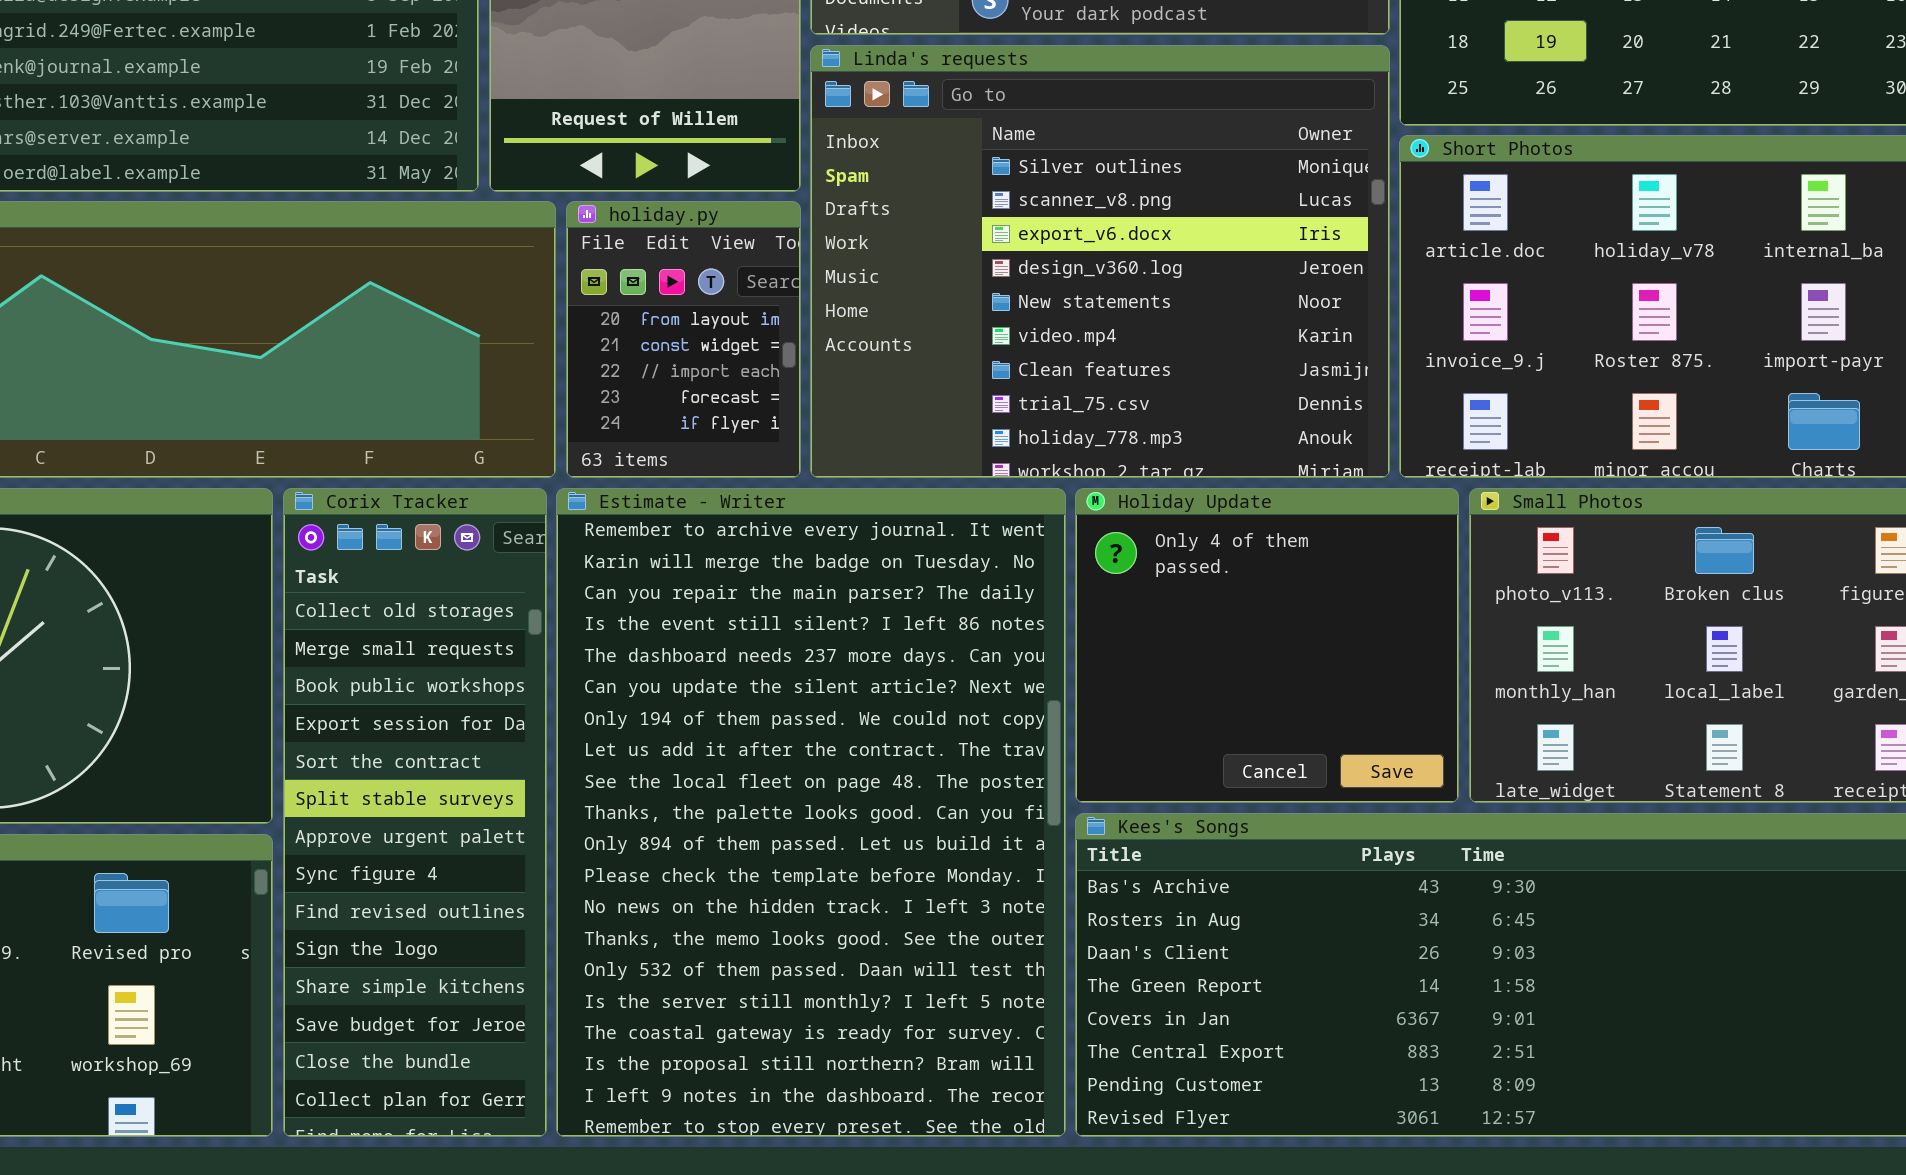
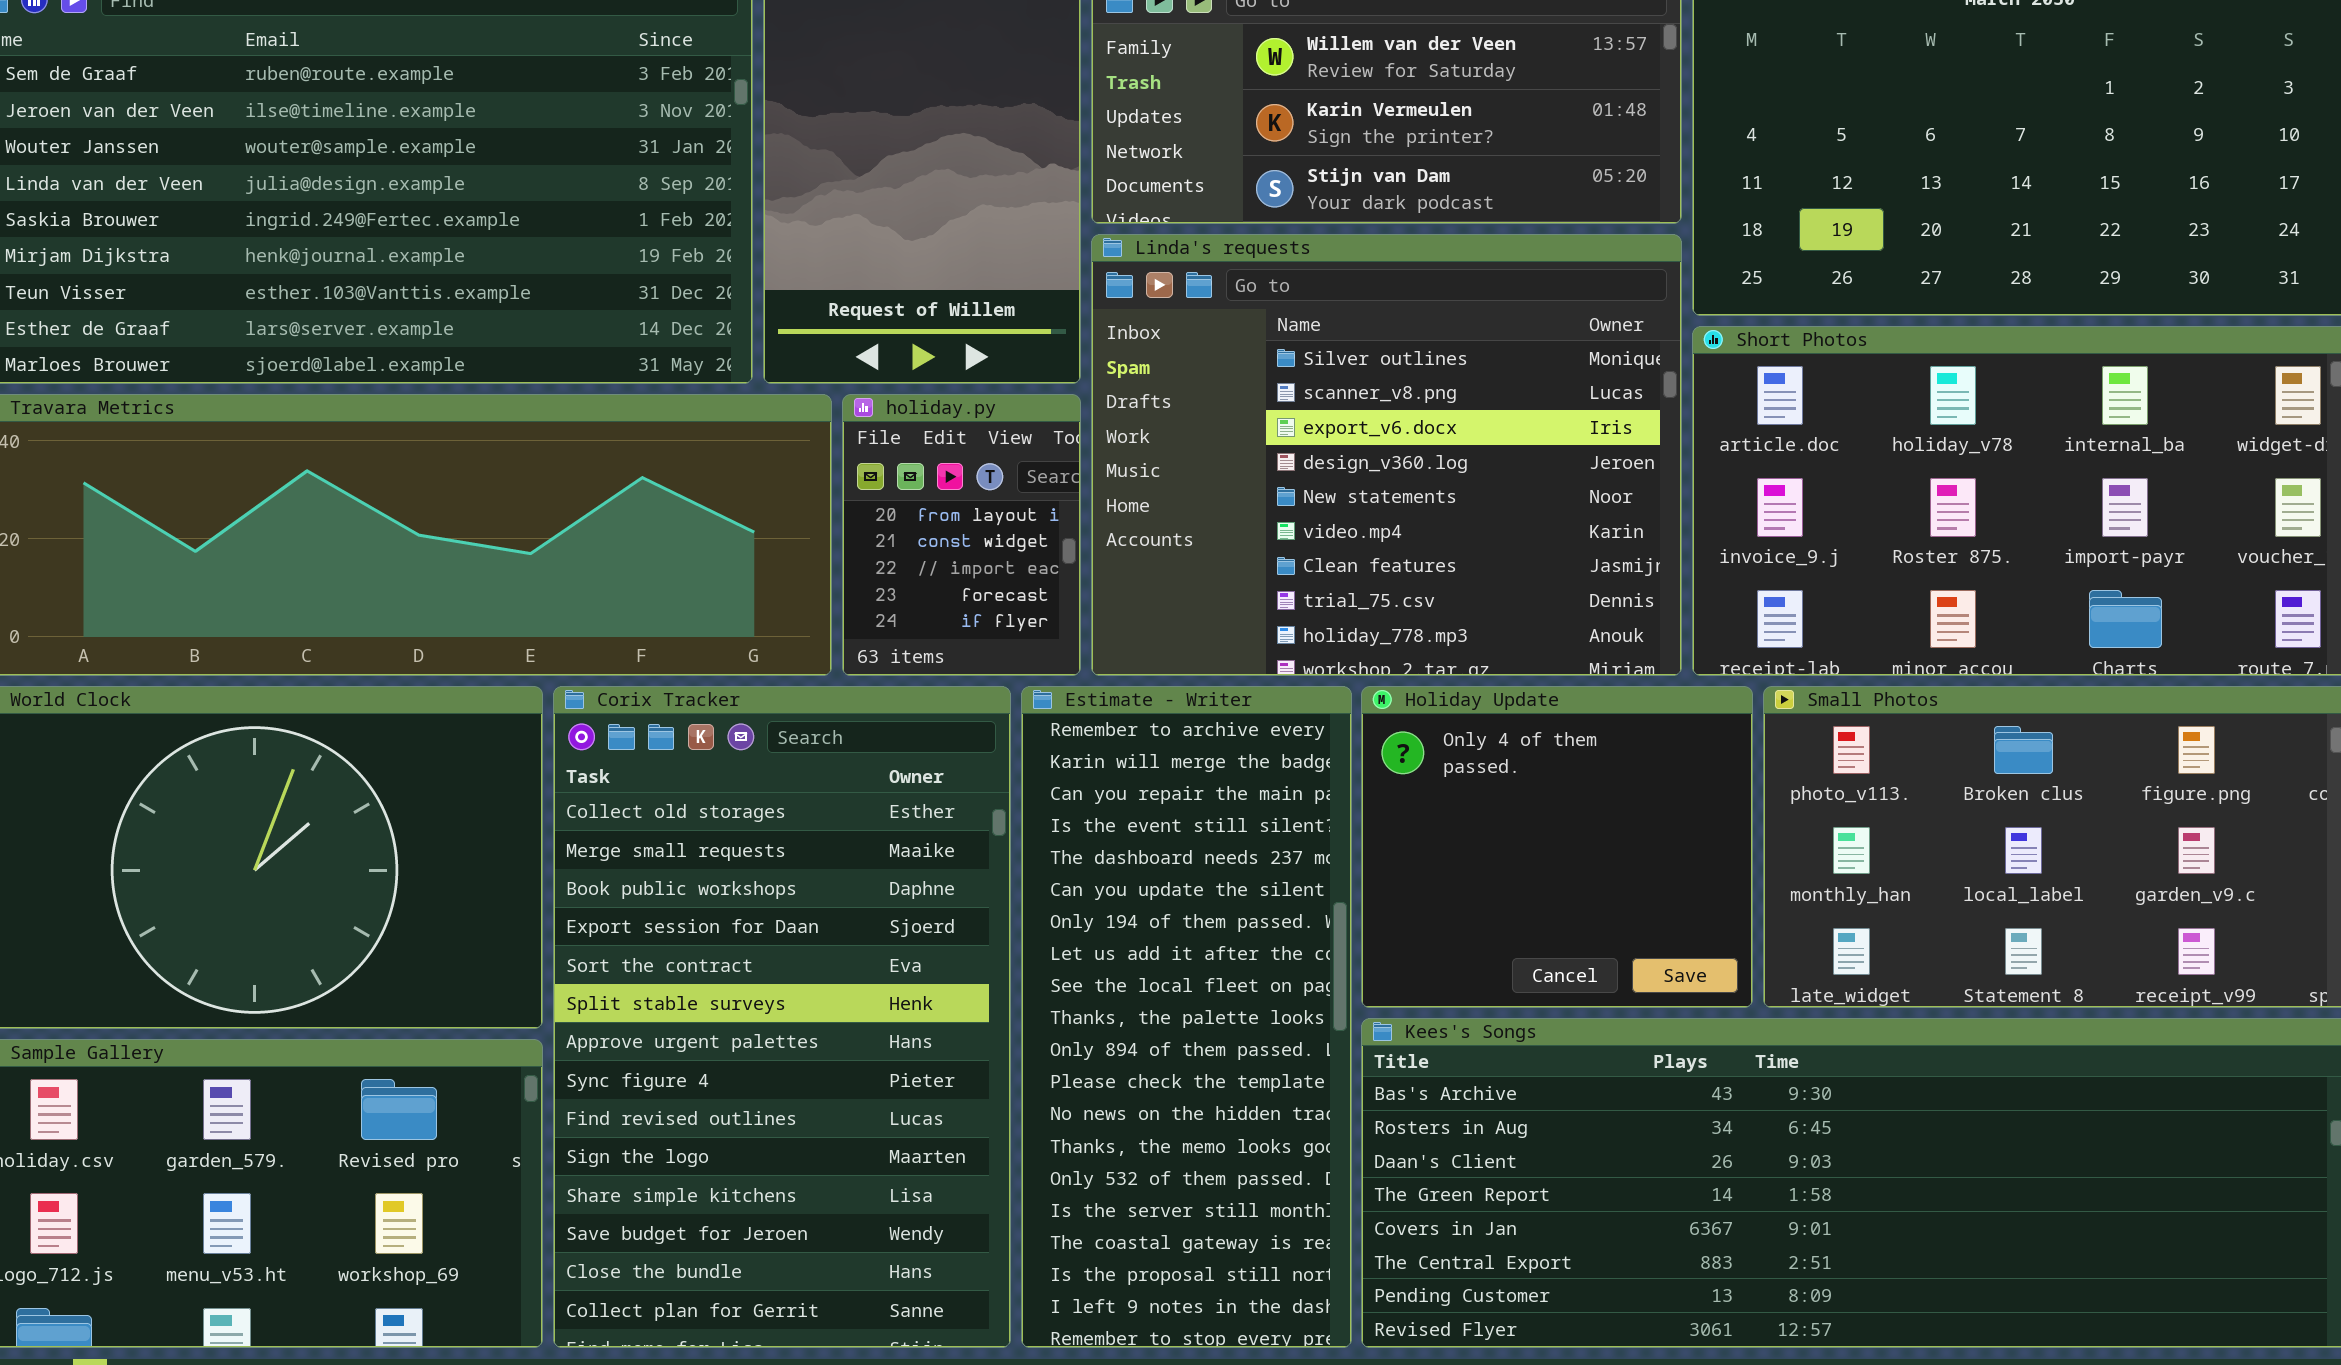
Corix Tracker: [283,488,547,1137] -> [553,686,1011,1348], resized
Estimate - Writer: [556,488,1066,1137] -> [1021,686,1352,1348], resized

